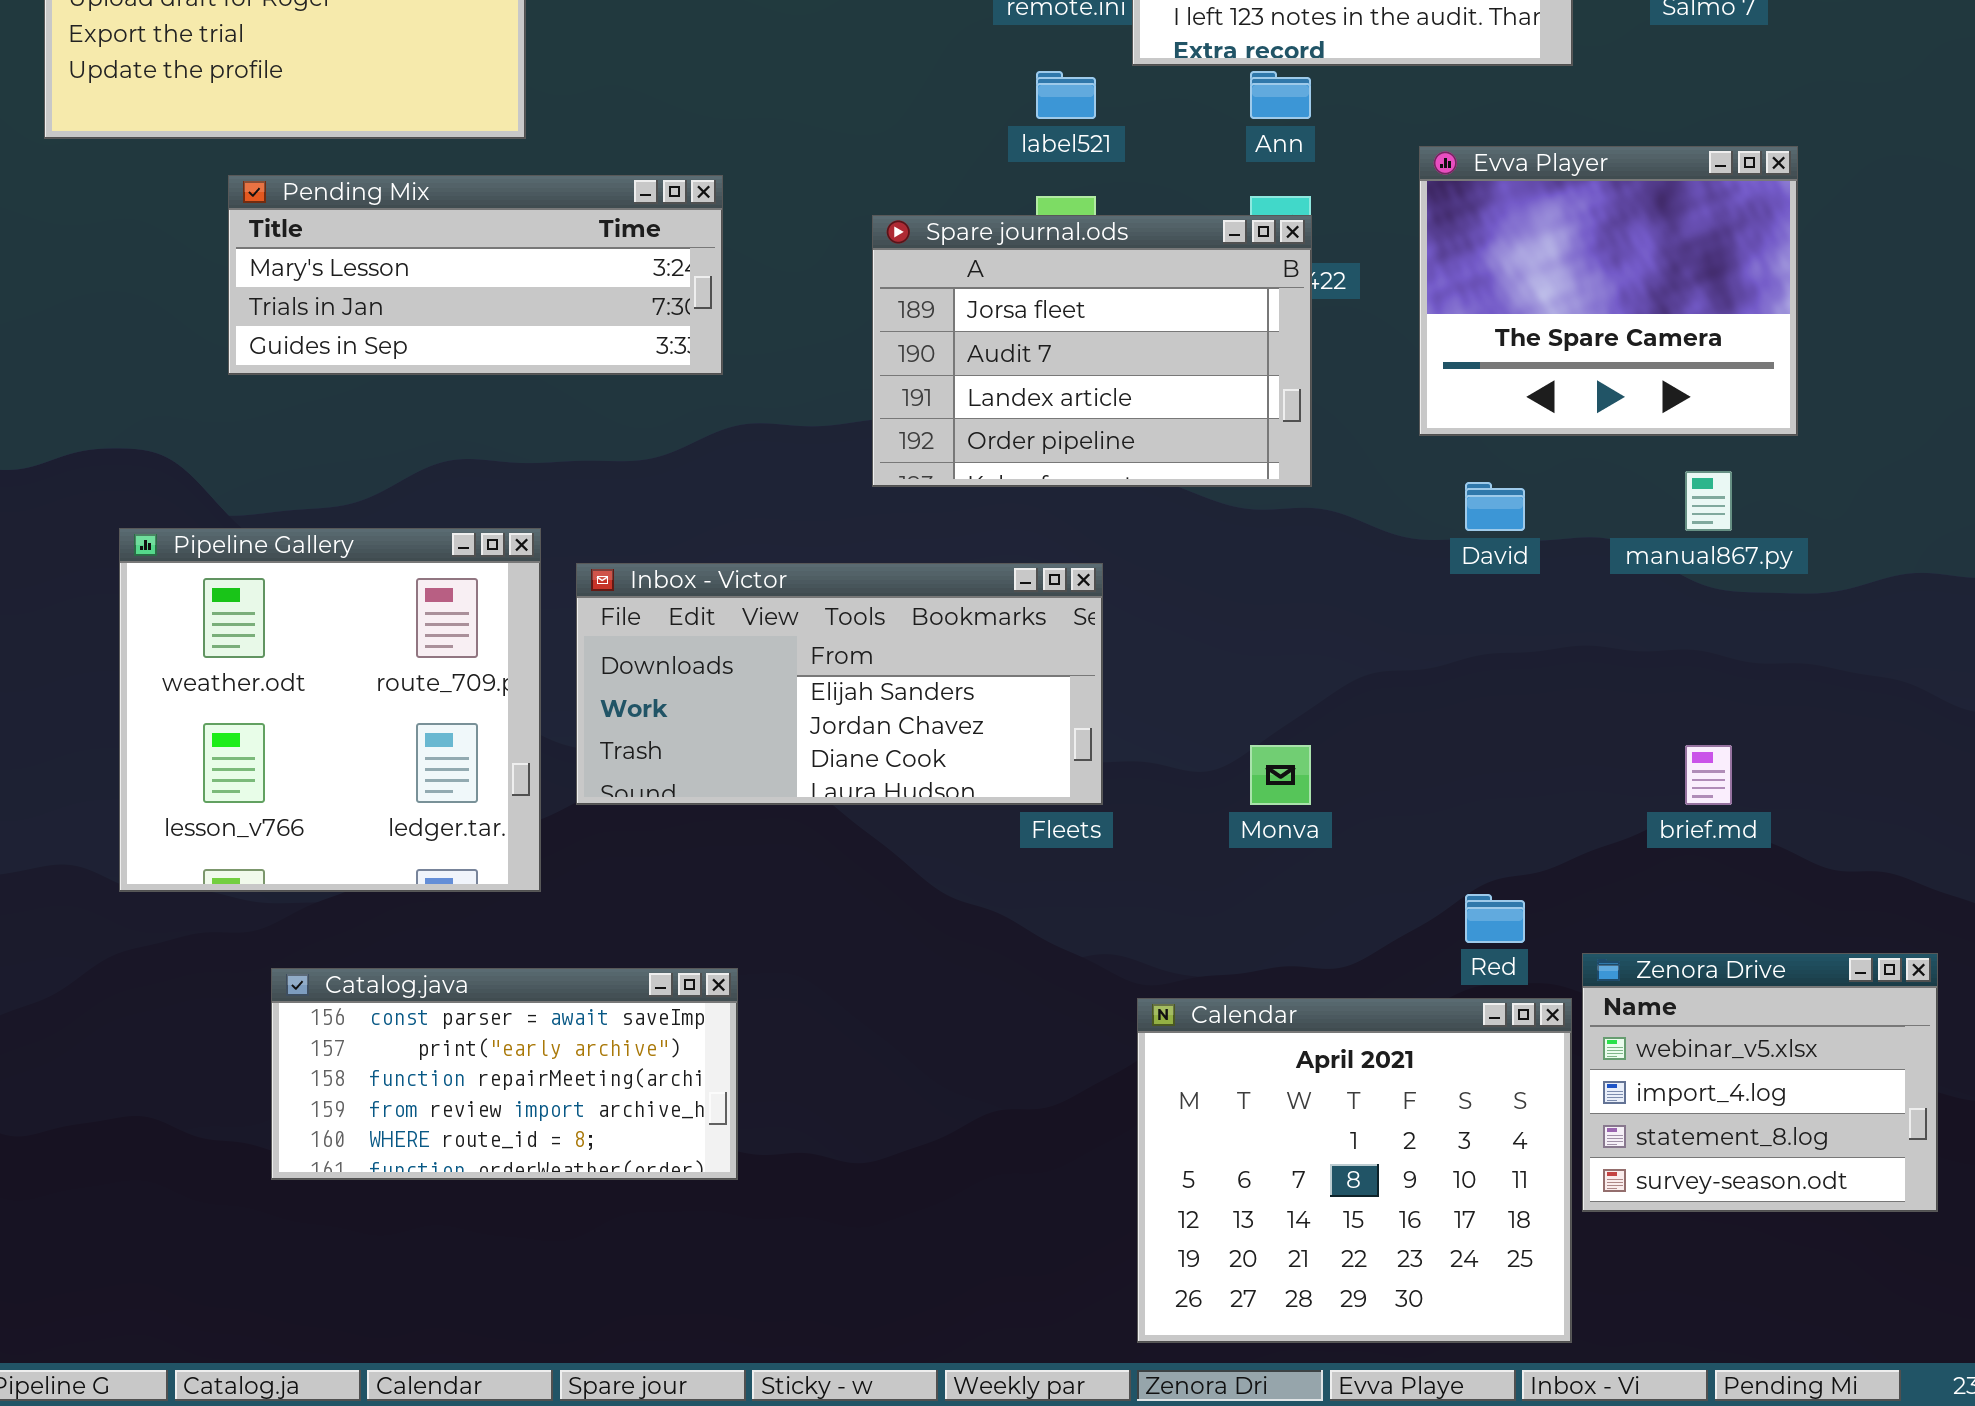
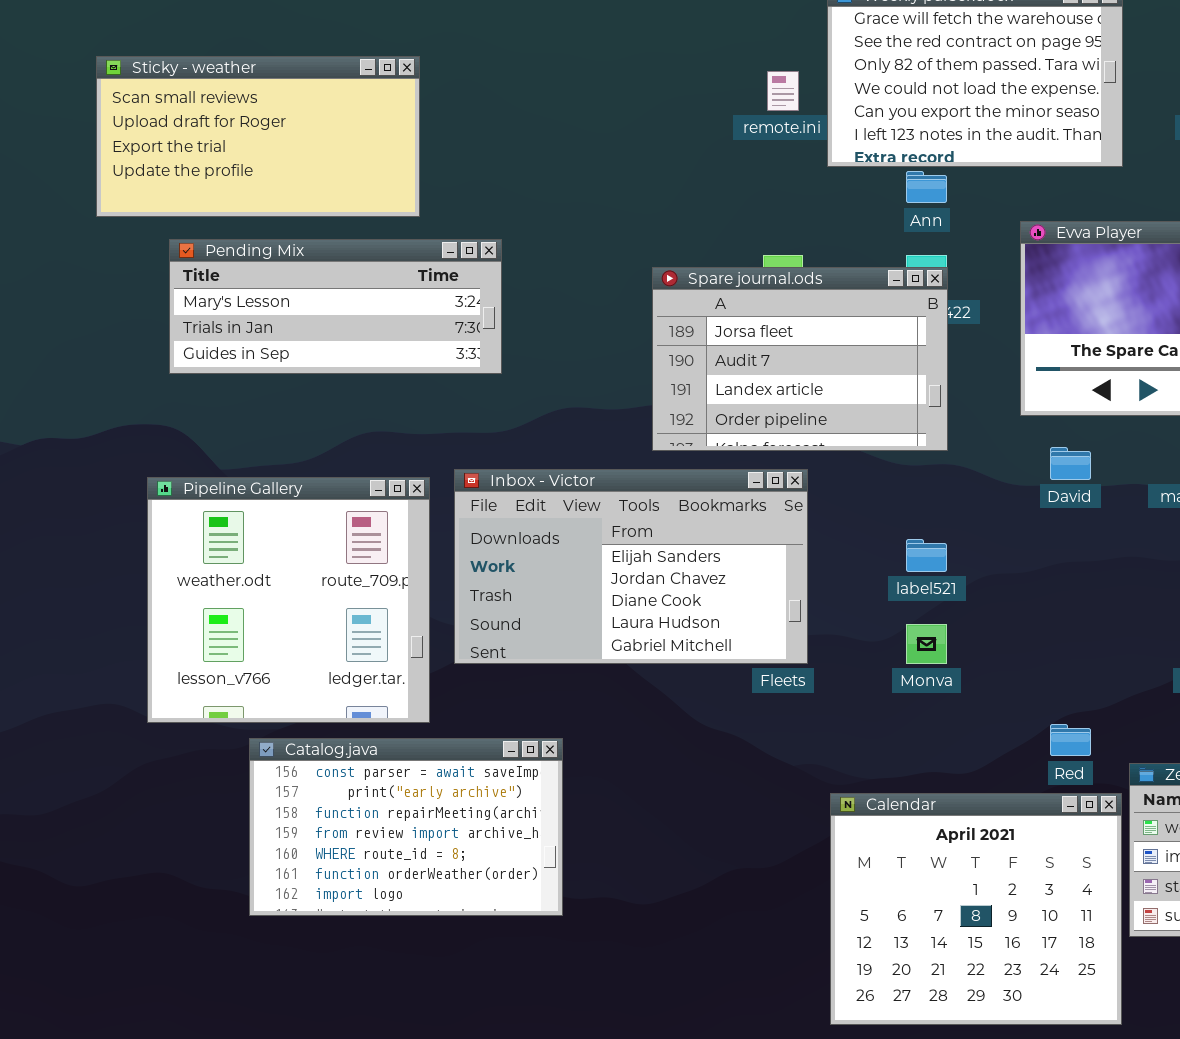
label521: [1036,71,1096,119] -> [906,539,947,572], moved
Pending Mix: [228,175,723,375] -> [169,239,502,374], moved
Inbox - Victor: [576,563,1103,805] -> [454,469,808,664], resized
Catalog.java: [271,968,738,1180] -> [249,738,563,916], resized

